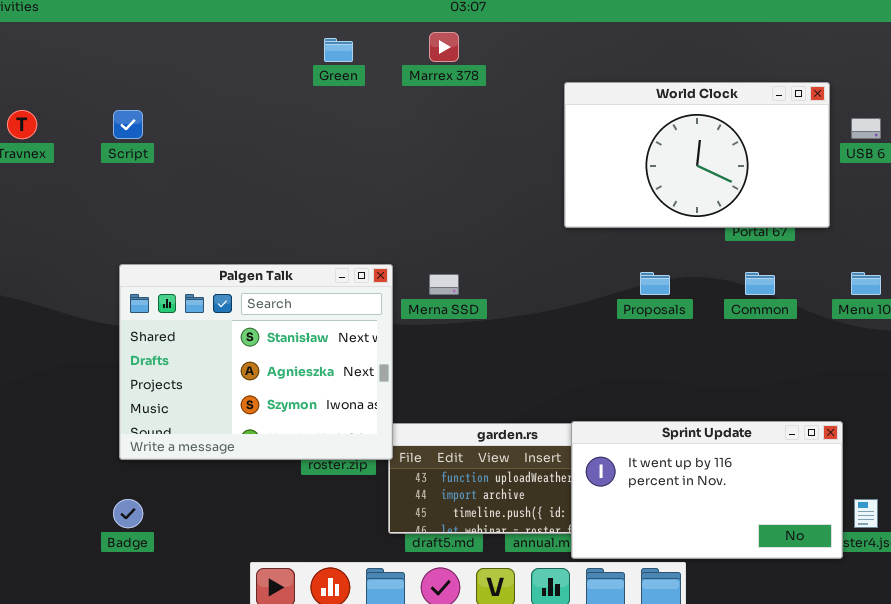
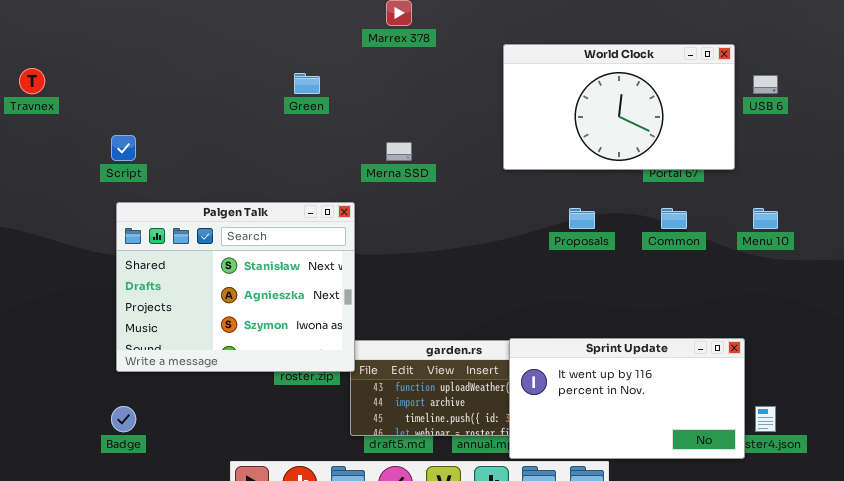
Green: [324,38,353,62] -> [294,73,320,94], moved
Script: [113,110,143,139] -> [111,135,136,161], moved
Merna SSD: [429,274,459,295] -> [386,142,412,161], moved

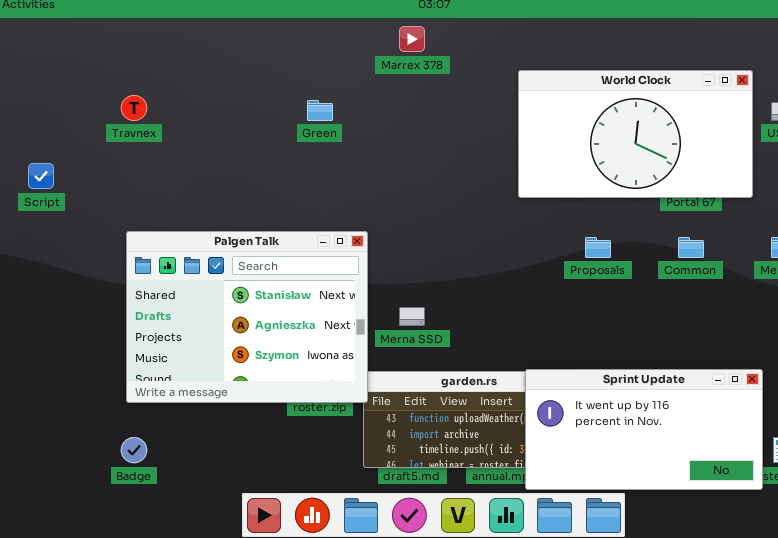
Travnex: [19,68,45,94] -> [121,95,147,121], moved
Script: [111,135,136,161] -> [28,163,54,189], moved
Merna SSD: [386,142,412,161] -> [399,307,425,326], moved

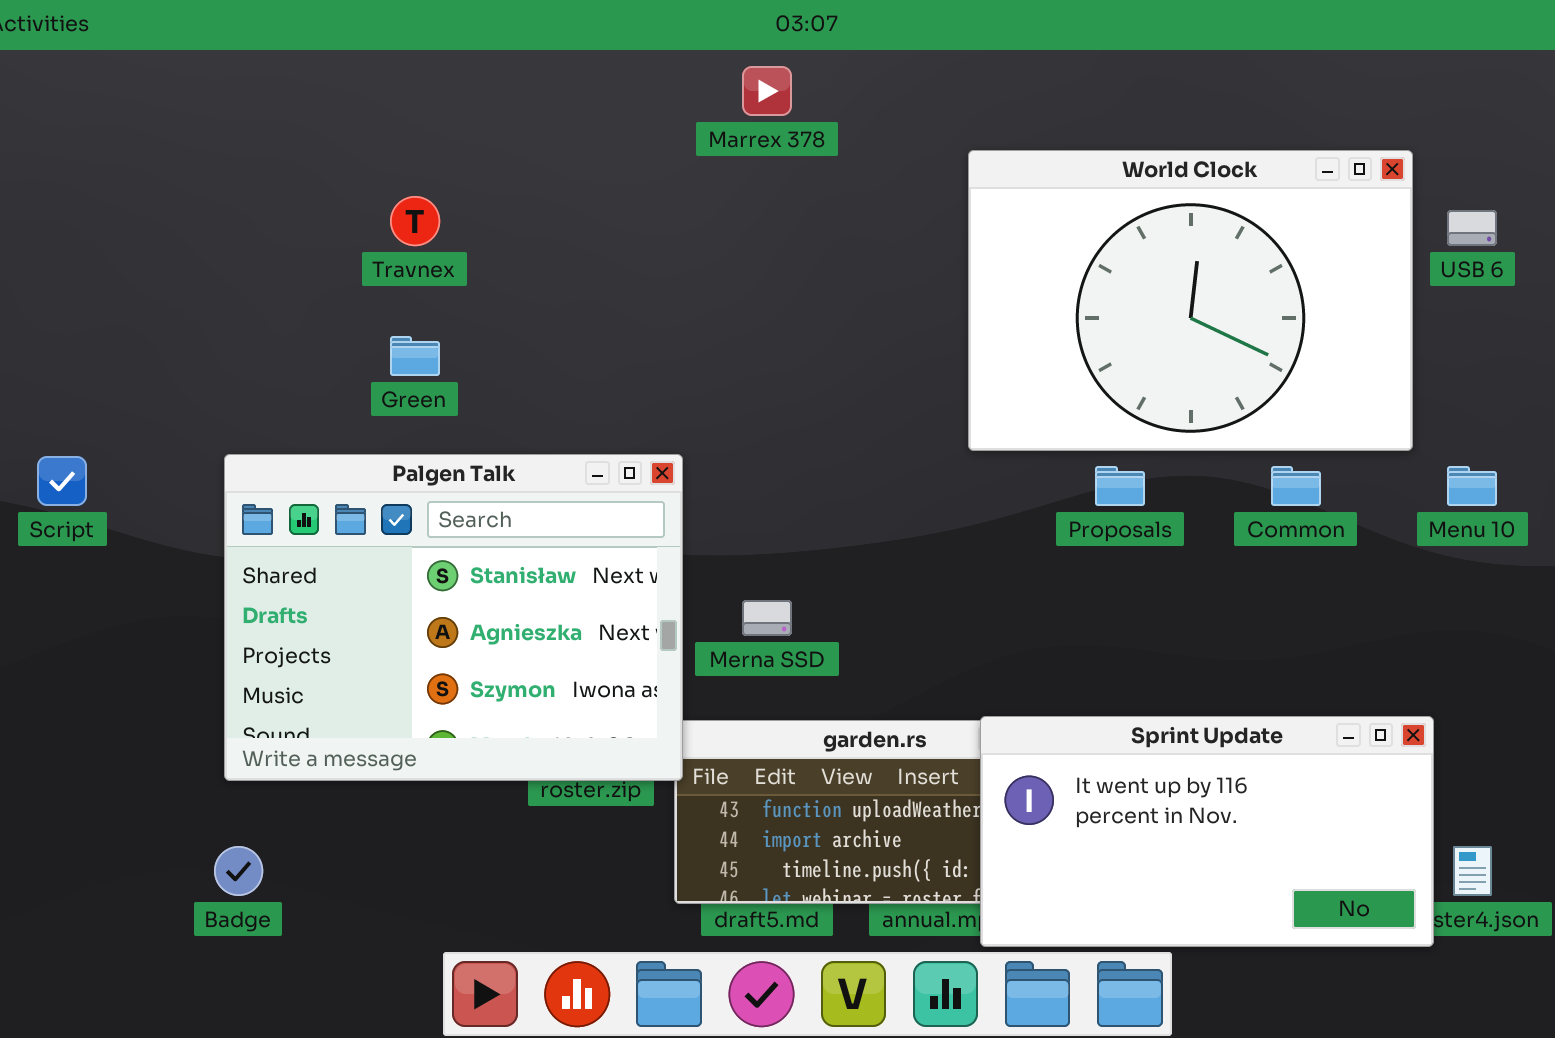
World Clock: [518,70,753,198] -> [968,150,1413,451], resized
Travnex: [121,95,147,121] -> [390,196,440,246], moved
Green: [307,100,333,121] -> [390,336,440,376], moved
Script: [28,163,54,189] -> [37,456,87,506], moved

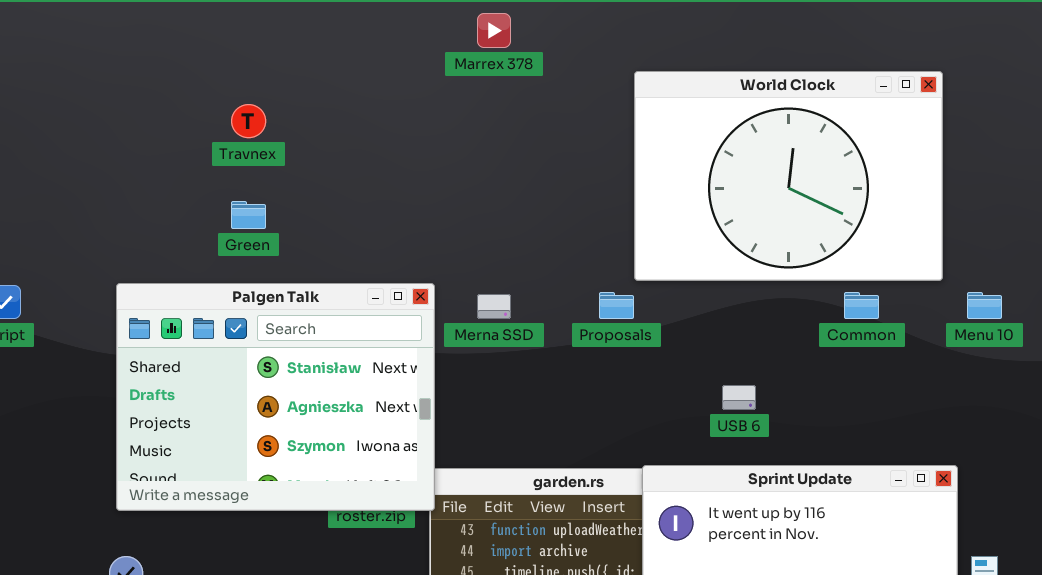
USB 6: [1447,210,1497,246] -> [722,385,756,410], moved
Proposals: [1095,466,1145,506] -> [599,292,634,319], moved
Merna SSD: [742,600,792,636] -> [477,294,511,319], moved

